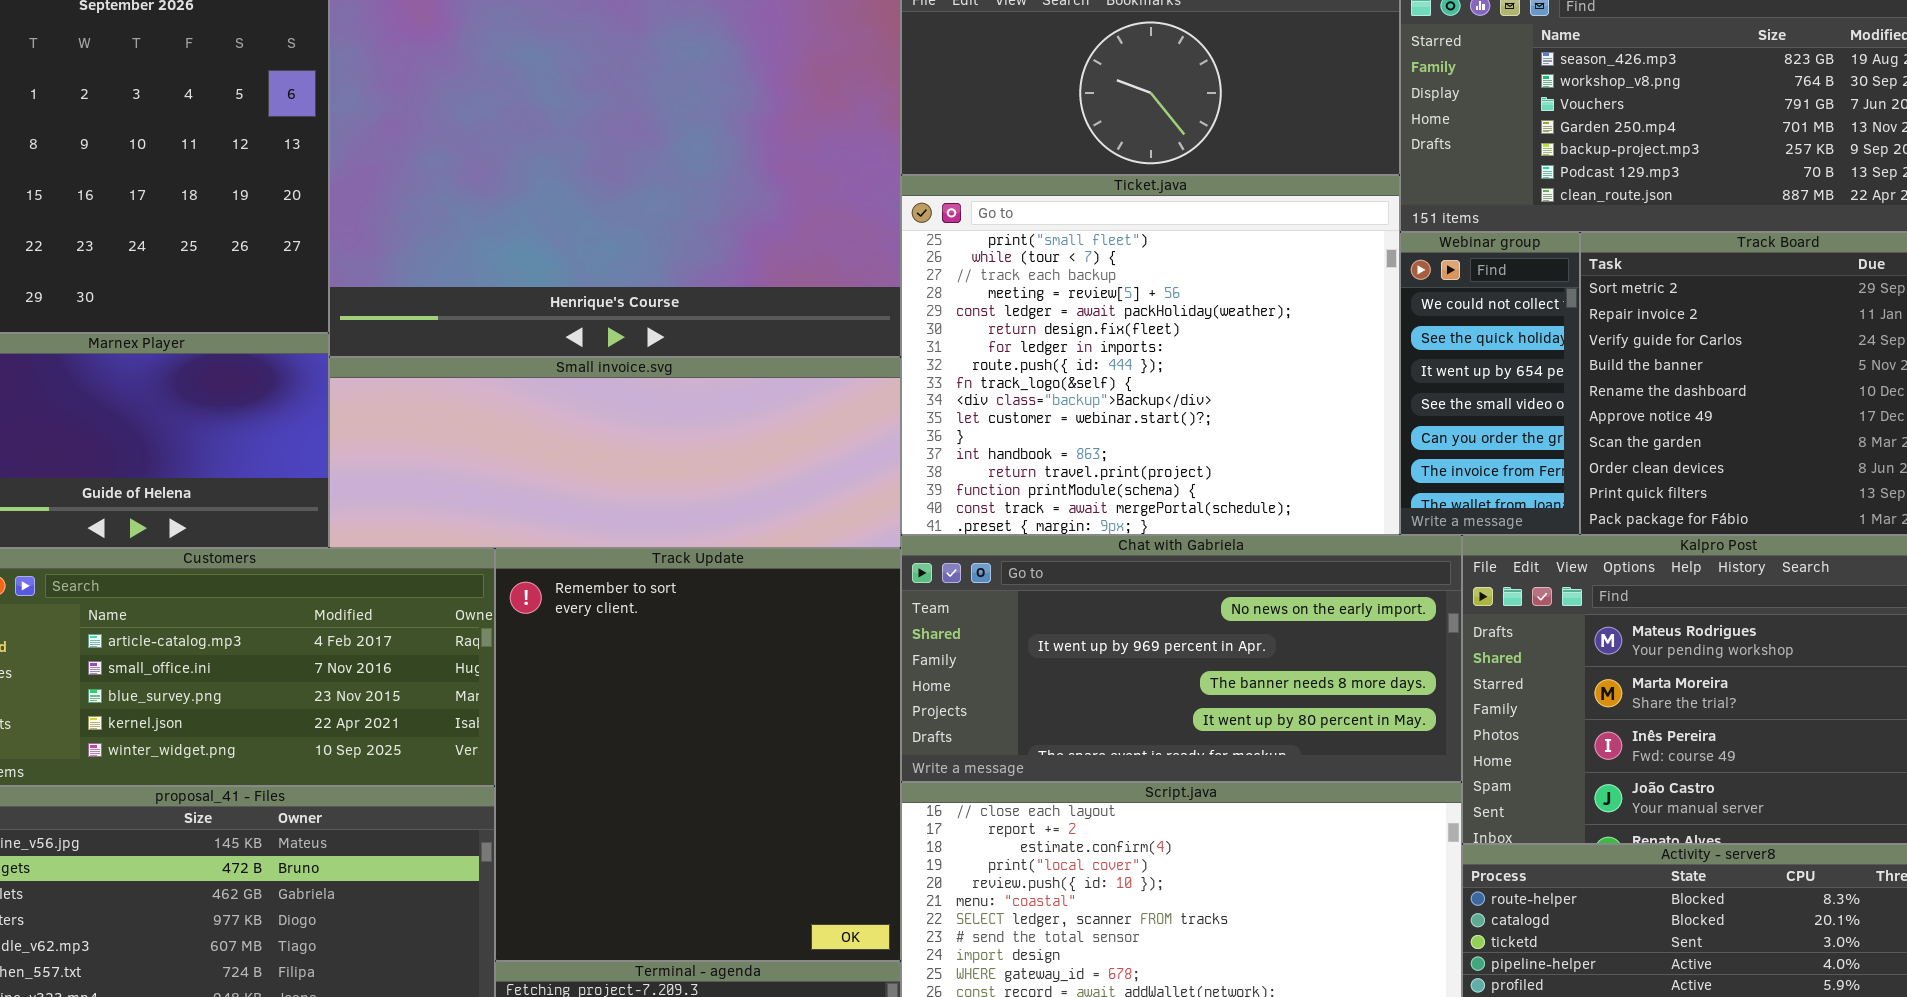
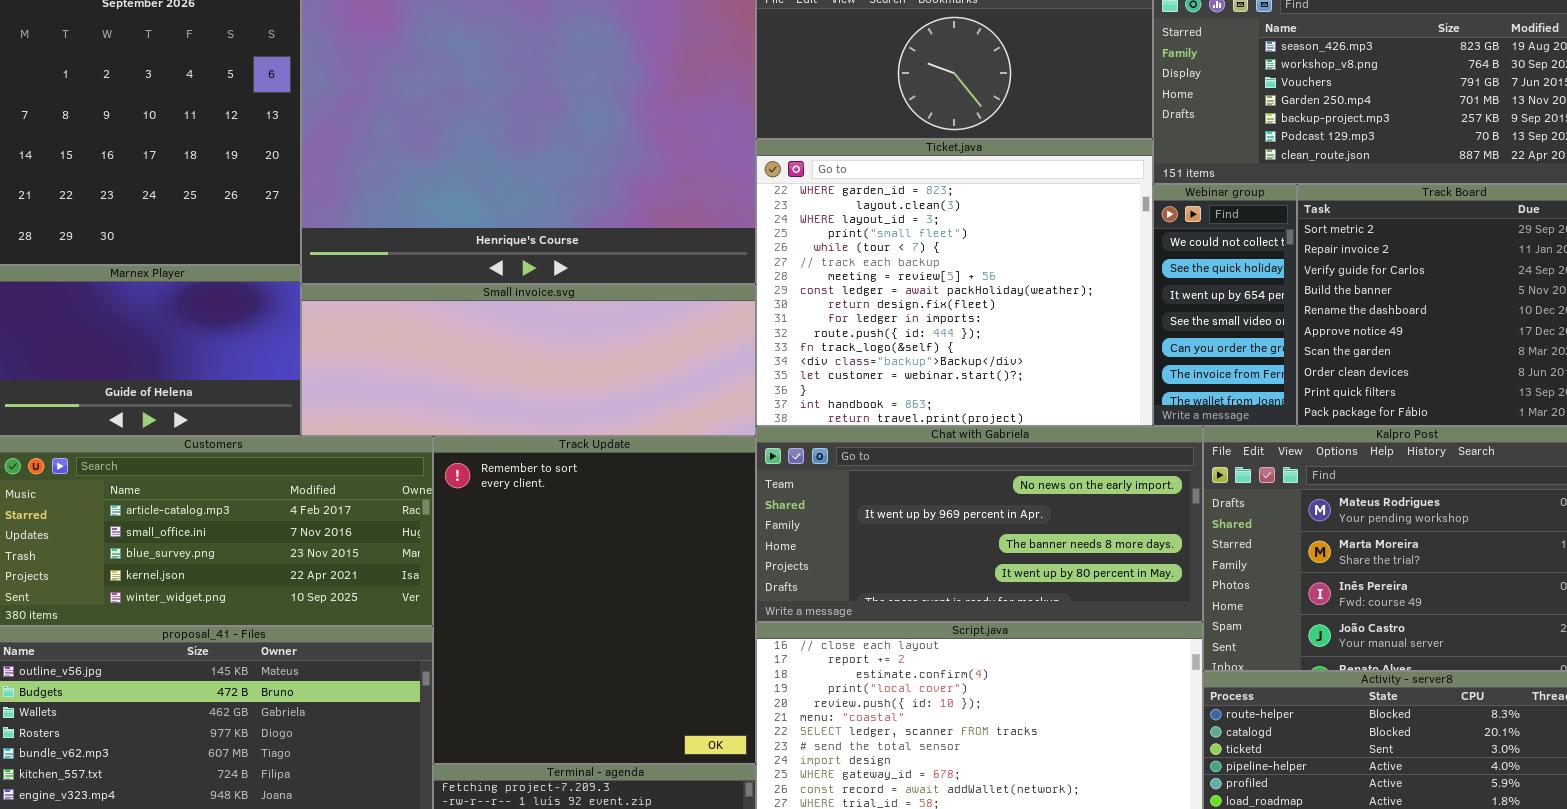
Ticket.java: [901,175,1400,535] -> [756,139,1153,426], scrolled up 3 rows

